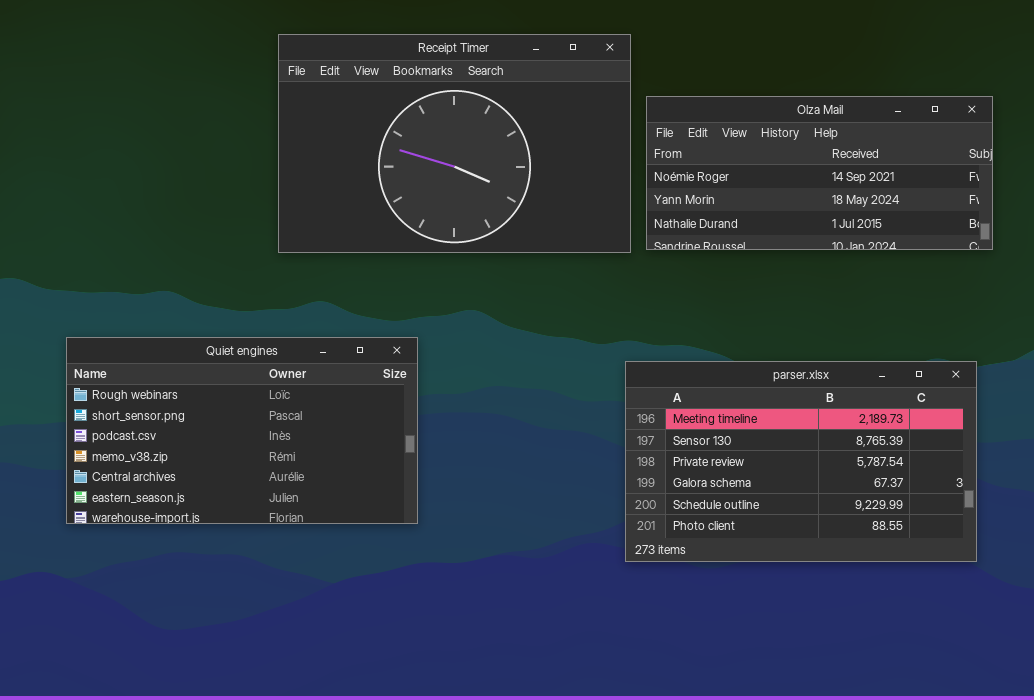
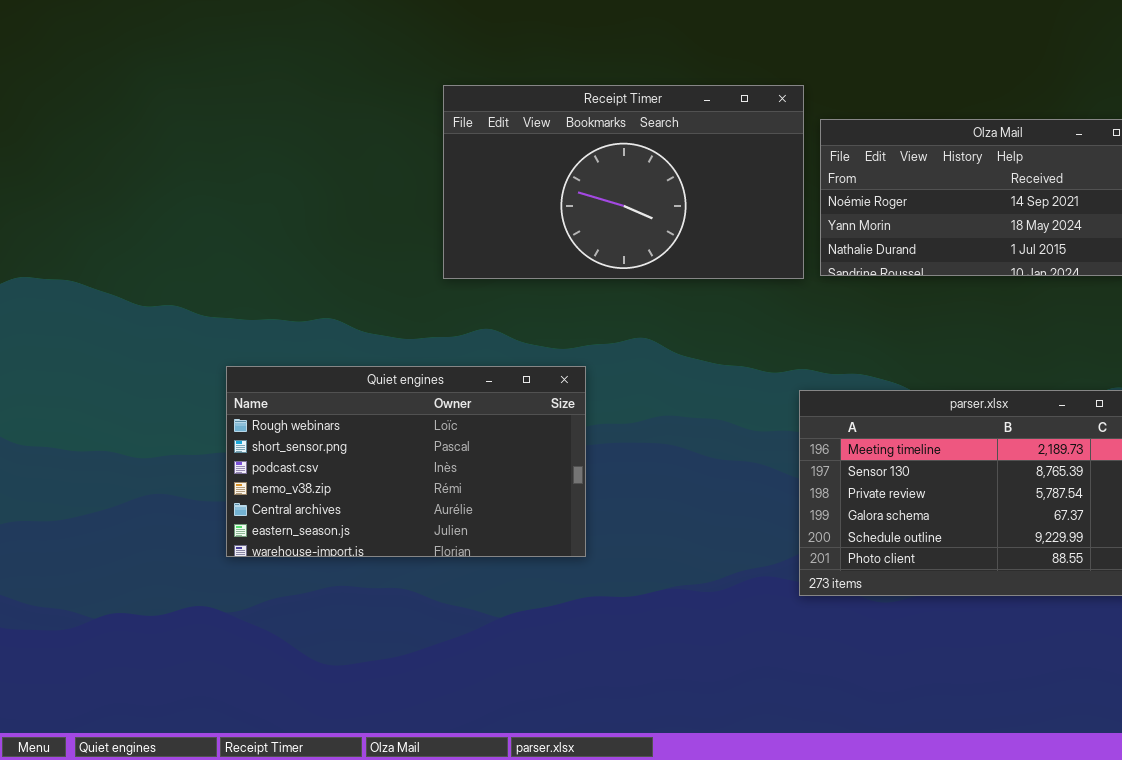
Receipt Timer: [278,34,631,253] -> [443,85,804,279], resized

